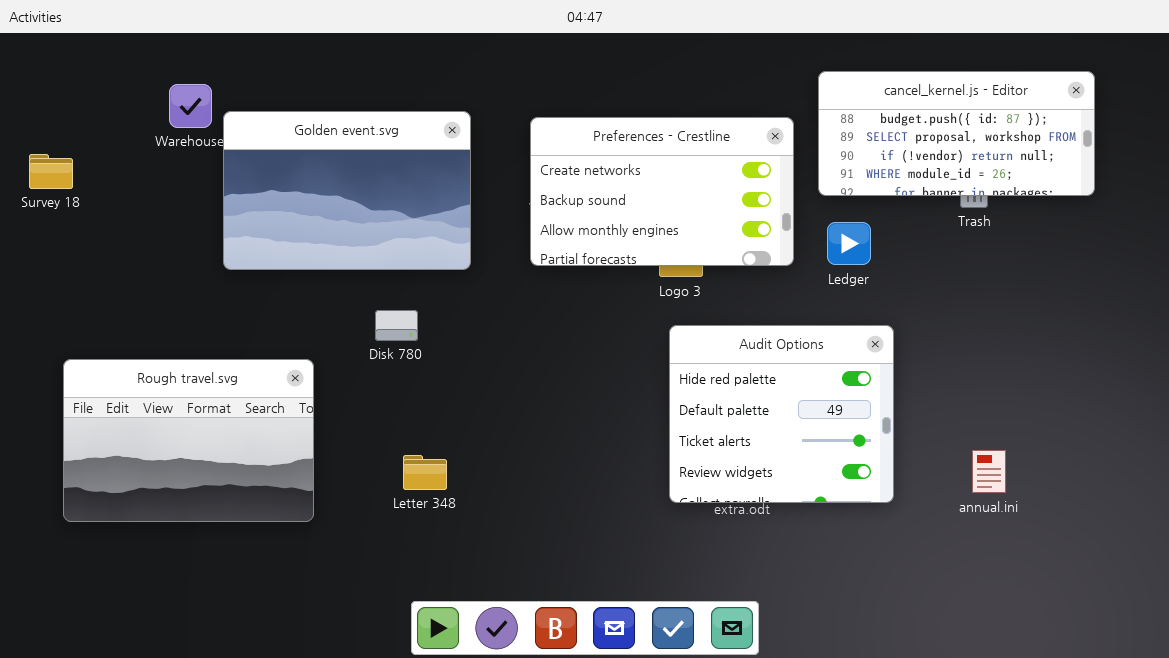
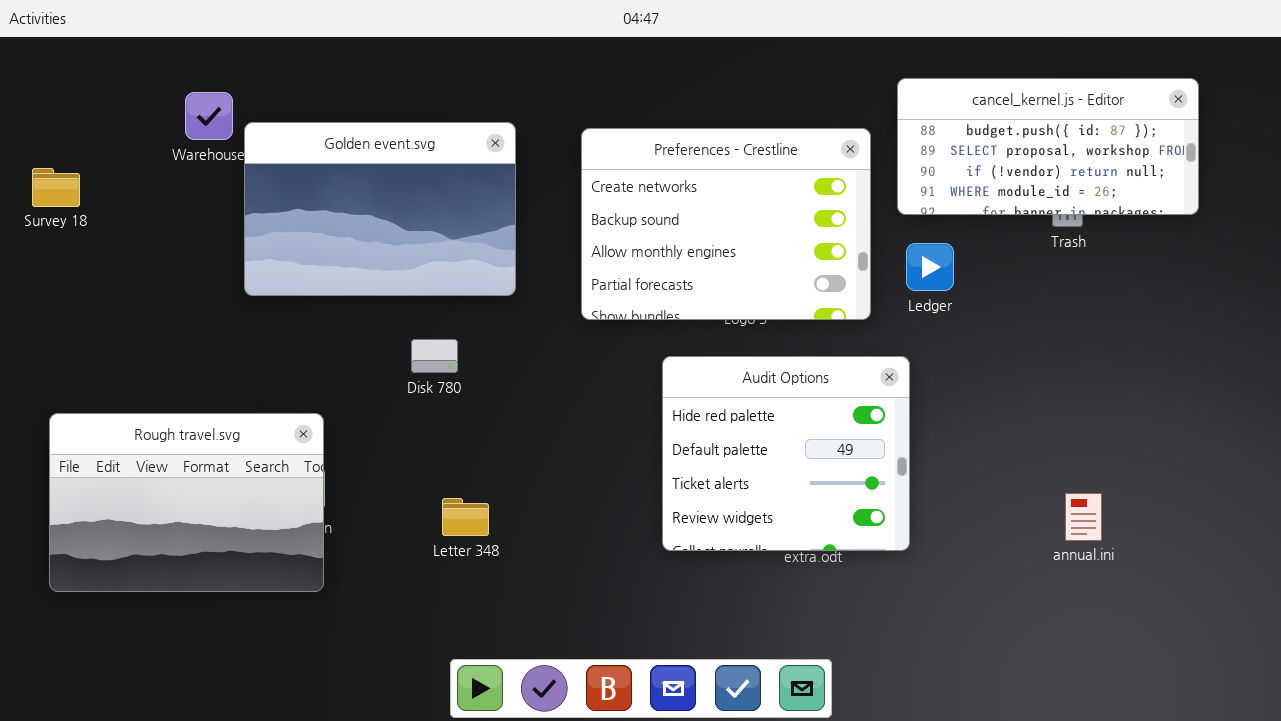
Preferences - Crestline: [530,117,794,266] -> [581,128,871,320], resized
Audit Options: [669,325,894,503] -> [662,356,910,551], moved
Rough travel.svg: [63,359,314,522] -> [49,413,324,592], moved

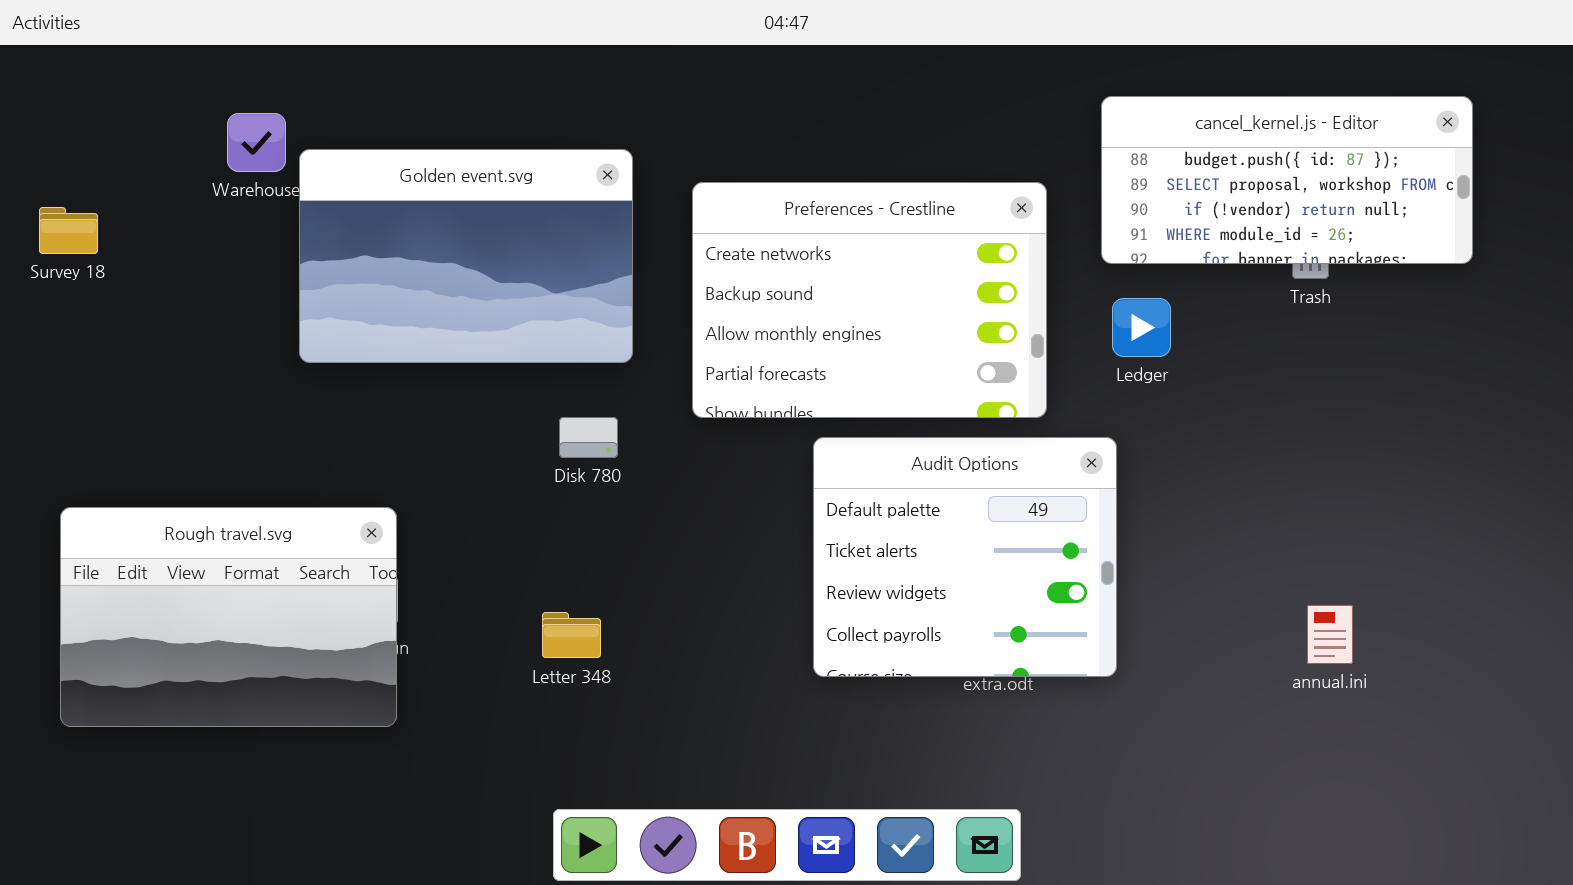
Preferences - Crestline: [581,128,871,320] -> [692,182,1047,418], moved
Disk 780: [411,339,458,373] -> [559,417,618,458], moved
Audit Options: [662,356,910,551] -> [813,437,1117,677], scrolled down 1 row

